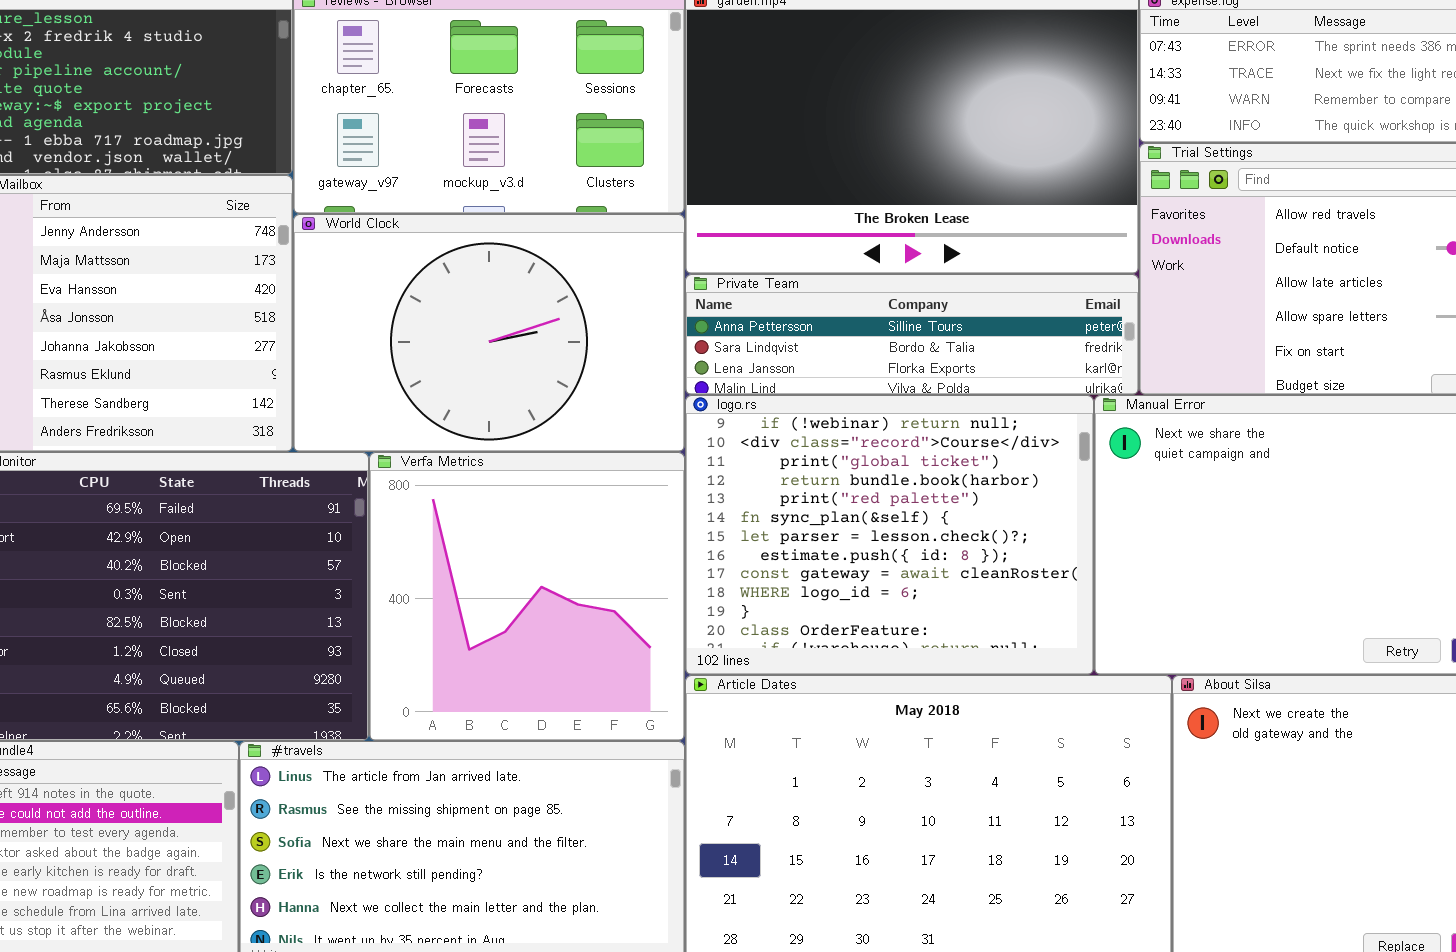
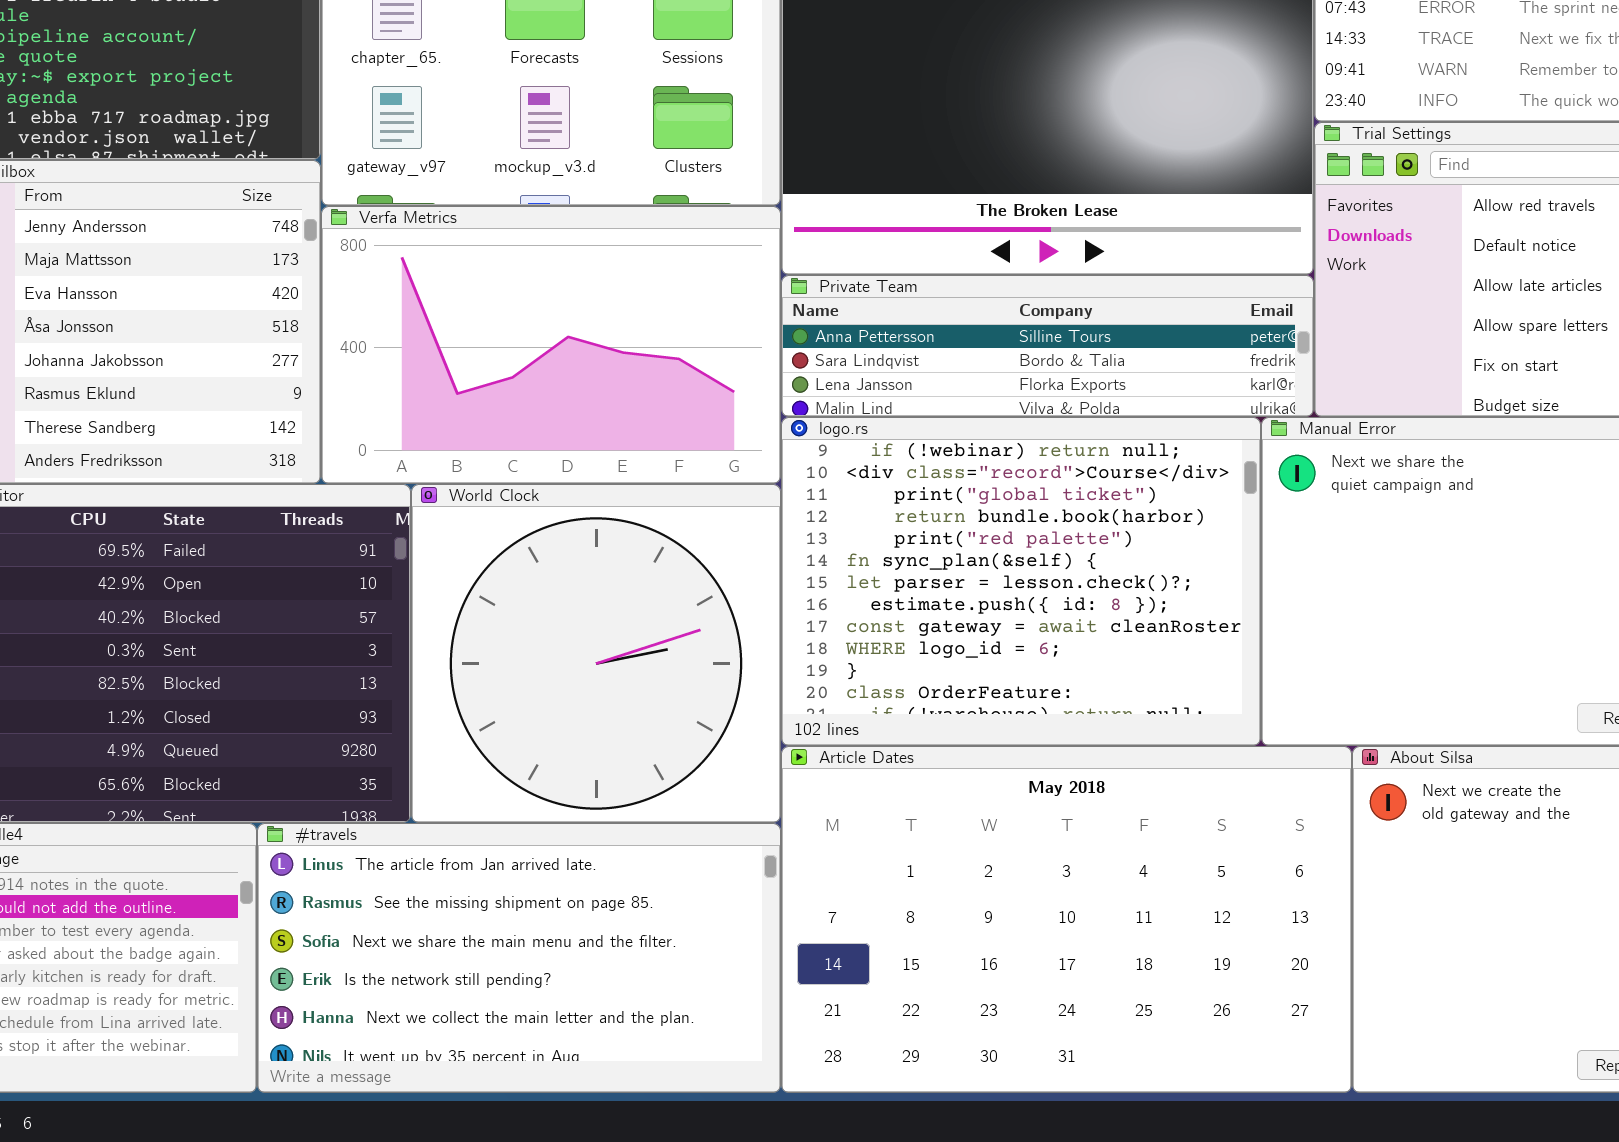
World Clock: [293,214,685,452] -> [411,484,781,823], moved, resized
Verfa Metrics: [369,452,685,741] -> [321,206,781,484], moved, resized

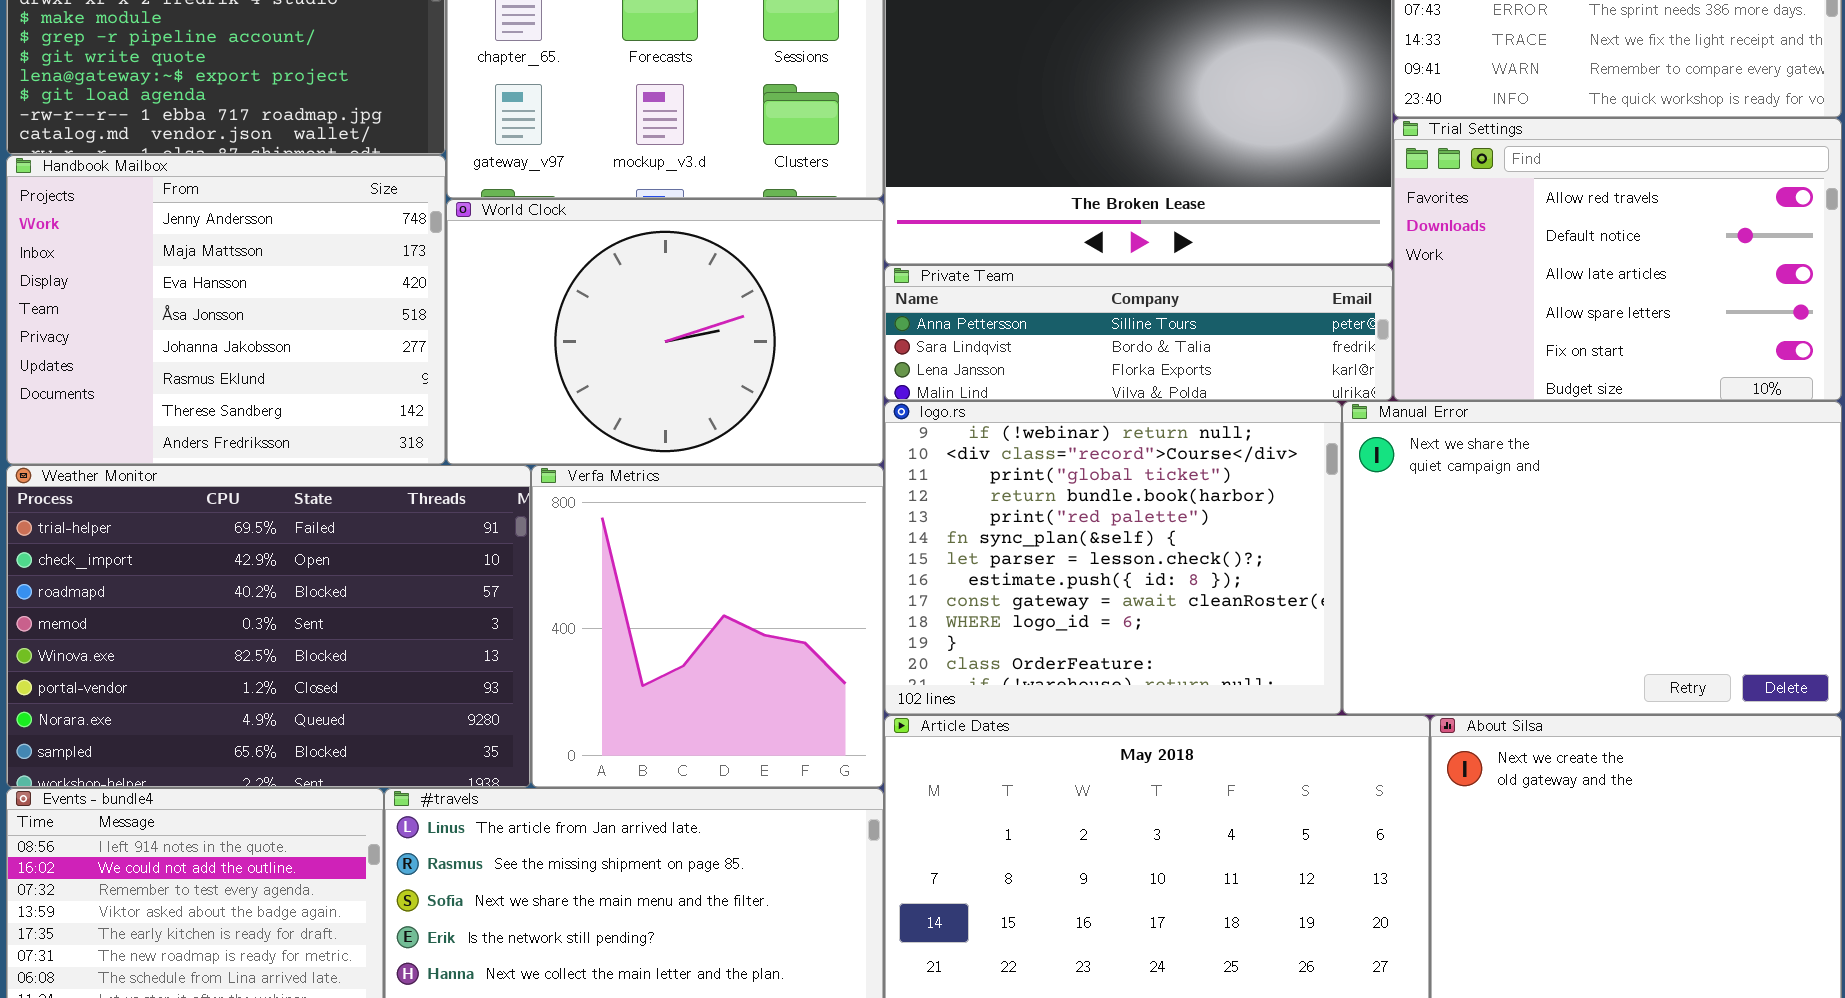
Verfa Metrics: [321,206,781,484] -> [531,465,884,788], moved, resized
World Clock: [411,484,781,823] -> [446,199,884,465], moved, resized

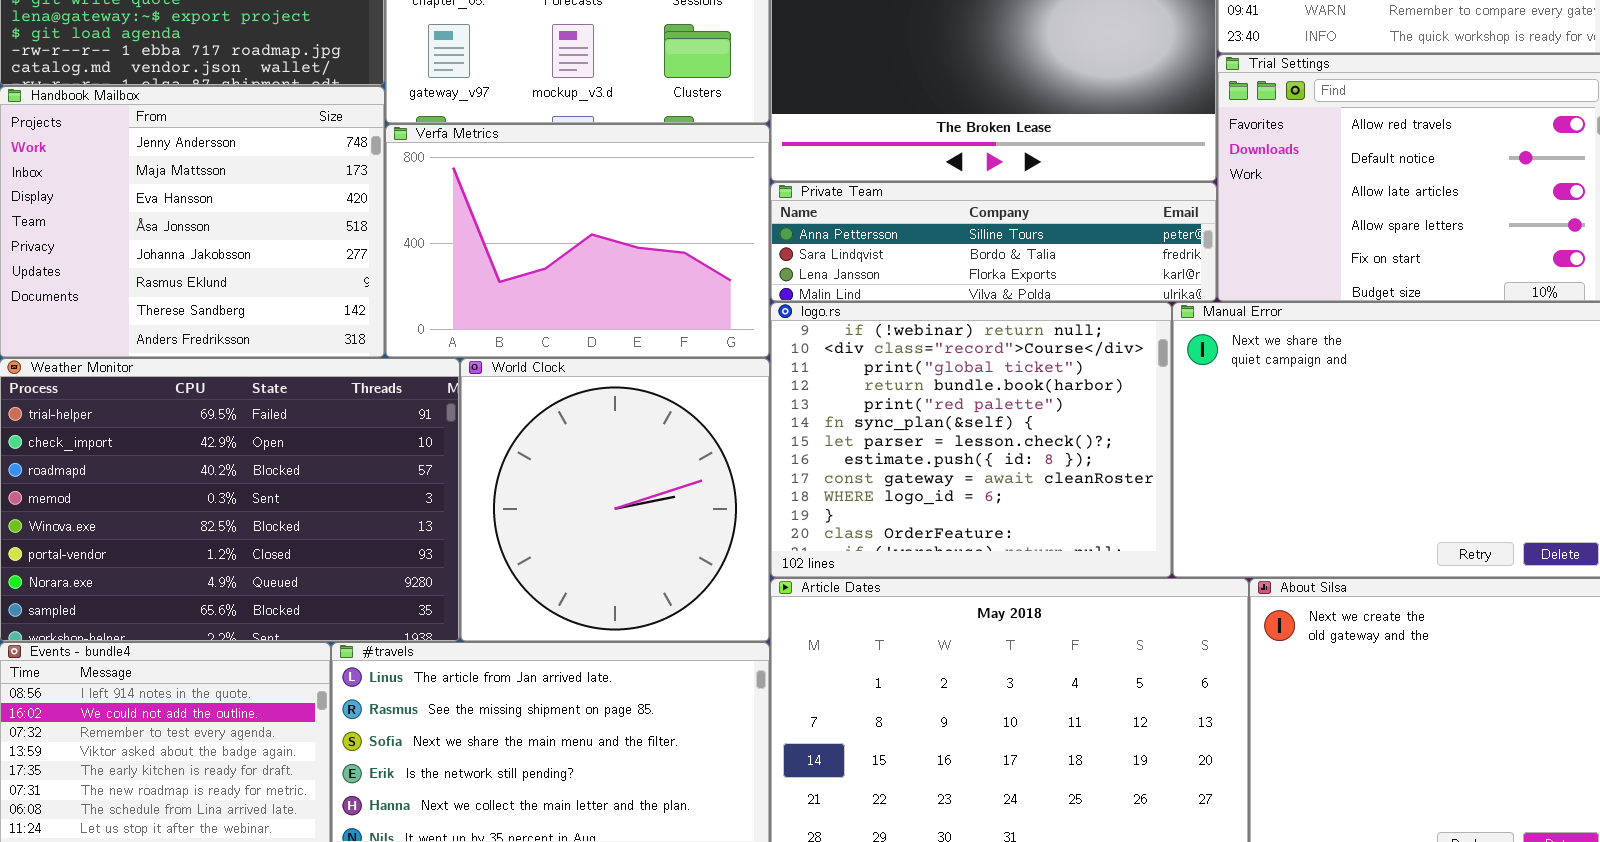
World Clock: [446,199,884,465] -> [460,358,770,642], moved, resized
Verfa Metrics: [531,465,884,788] -> [385,124,770,358], moved, resized

